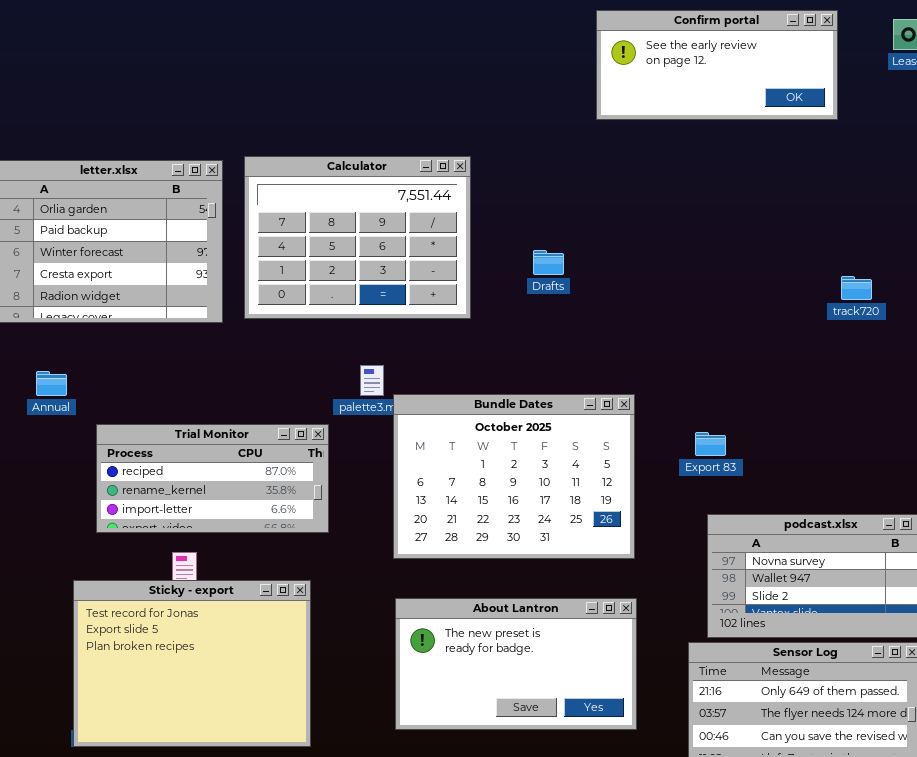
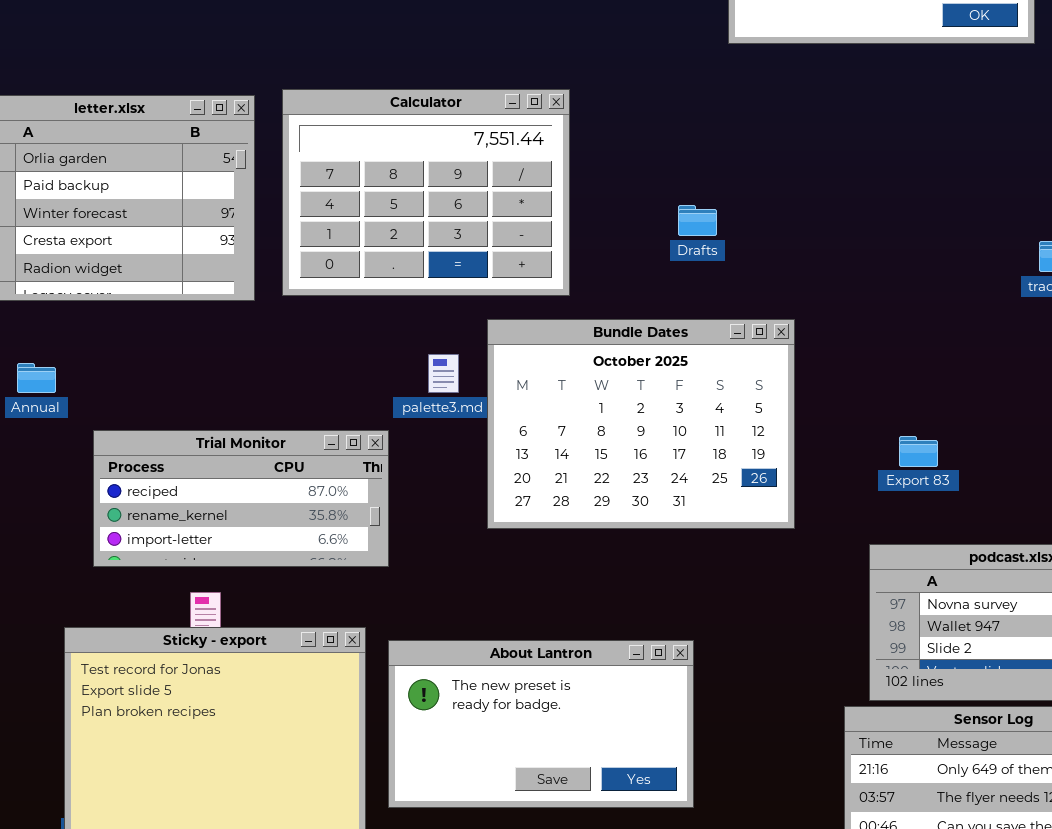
Drafts: [533,250,564,275] -> [678,205,717,236], moved
Bundle Dates: [393,394,635,559] -> [487,319,795,529], moved
Export 83: [695,432,726,456] -> [899,436,938,467], moved
About Lantron: [395,598,637,730] -> [388,640,694,808], moved

